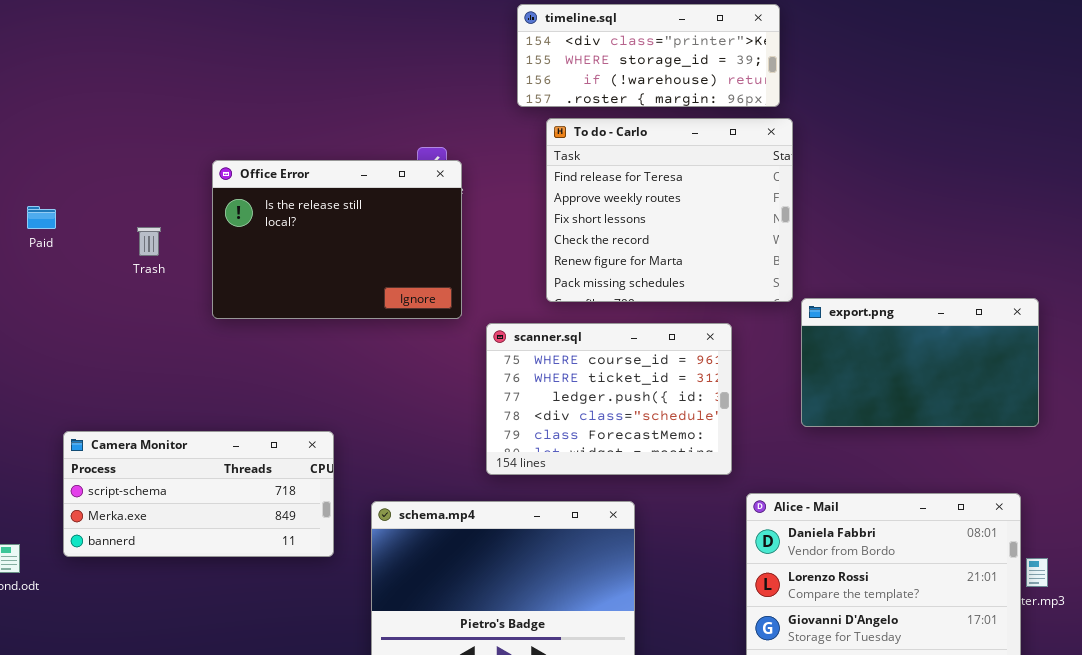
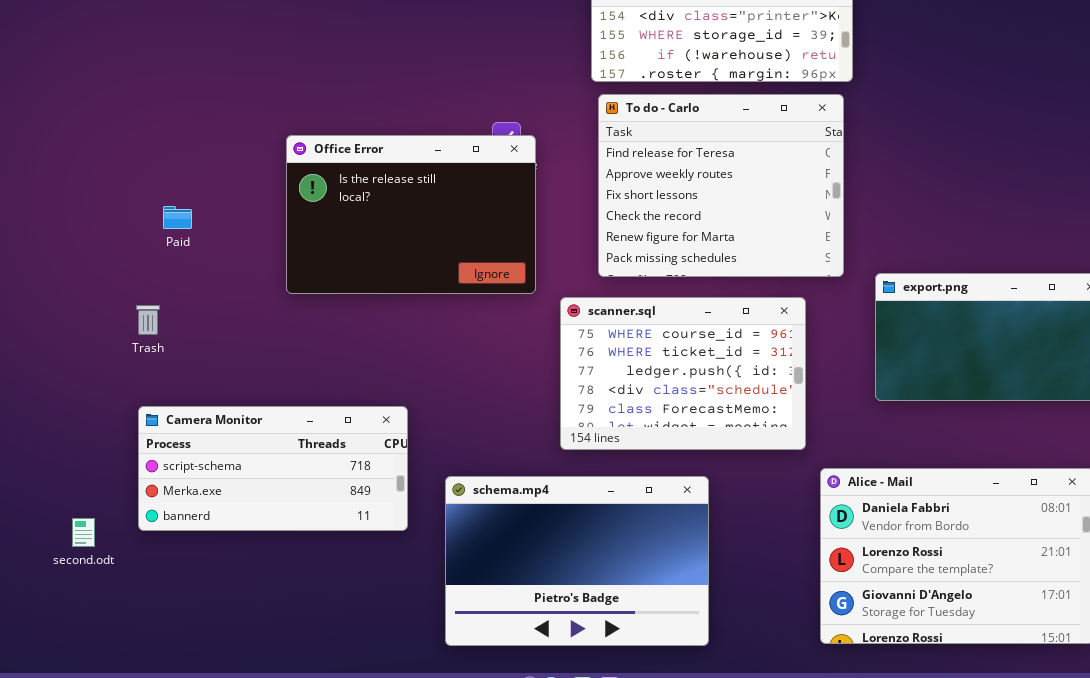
To do - Carlo: [546,118,793,302] -> [598,94,844,277], moved
Paid: [27,206,56,229] -> [163,206,192,229], moved
Trash: [137,227,161,256] -> [136,305,160,335], moved

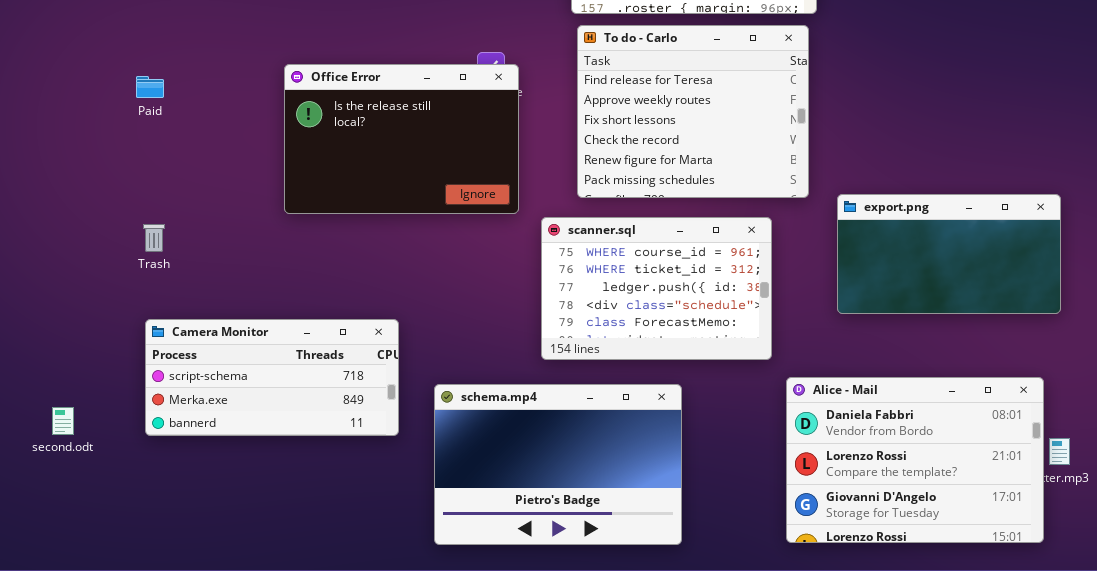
Paid: [163,206,192,229] -> [136,76,164,98], moved
second.odt: [72,518,95,547] -> [52,407,74,435], moved

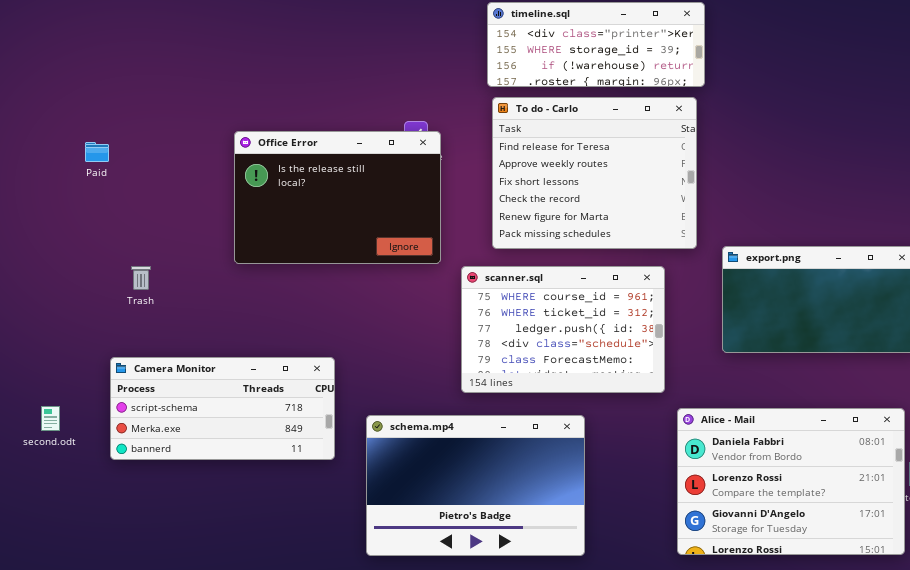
Paid: [136,76,164,98] -> [85,142,109,162], moved
Trash: [143,224,165,252] -> [131,266,151,290], moved
second.odt: [52,407,74,435] -> [41,406,60,431], moved

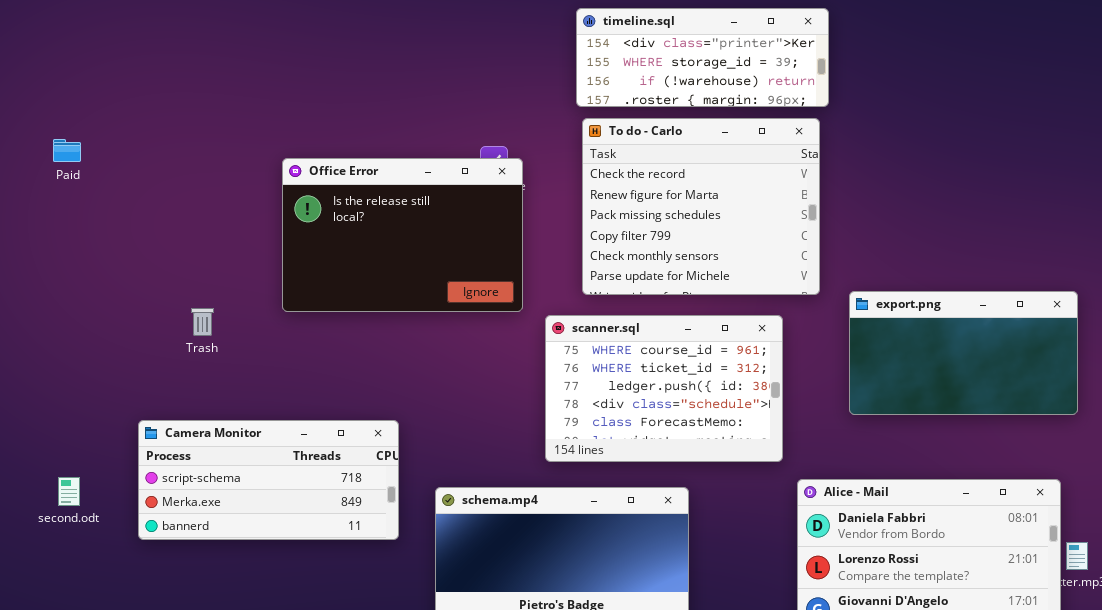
To do - Carlo: [492,97,697,249] -> [582,118,820,295], scrolled down 3 rows
Paid: [85,142,109,162] -> [53,139,81,162], moved
Trash: [131,266,151,290] -> [191,308,214,336], moved

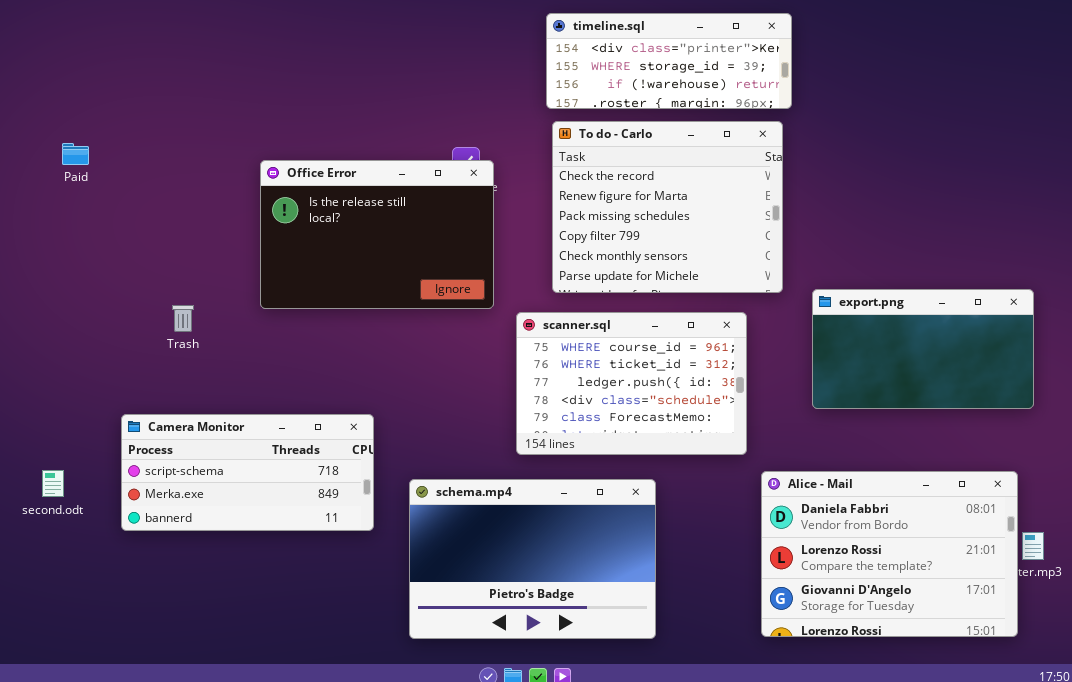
Paid: [53,139,81,162] -> [62,143,89,165], moved

